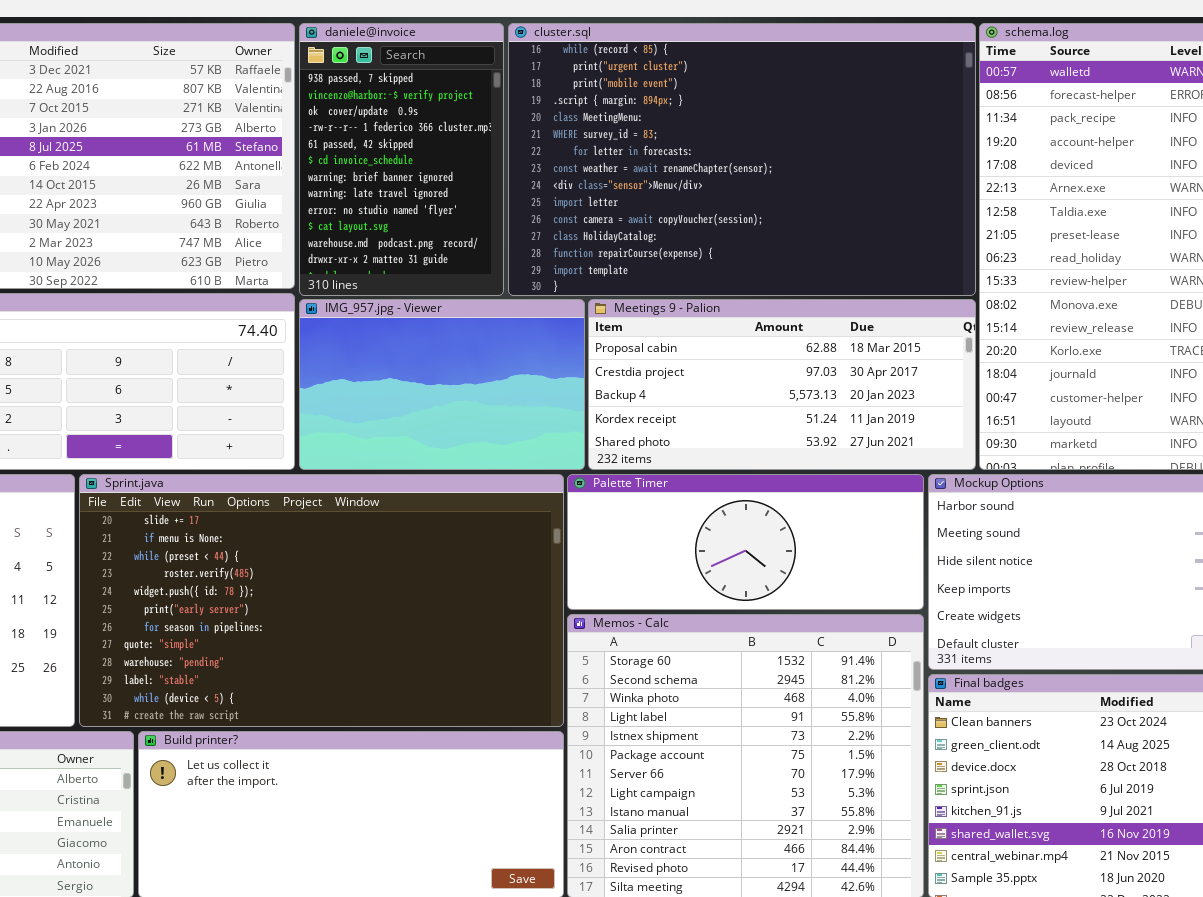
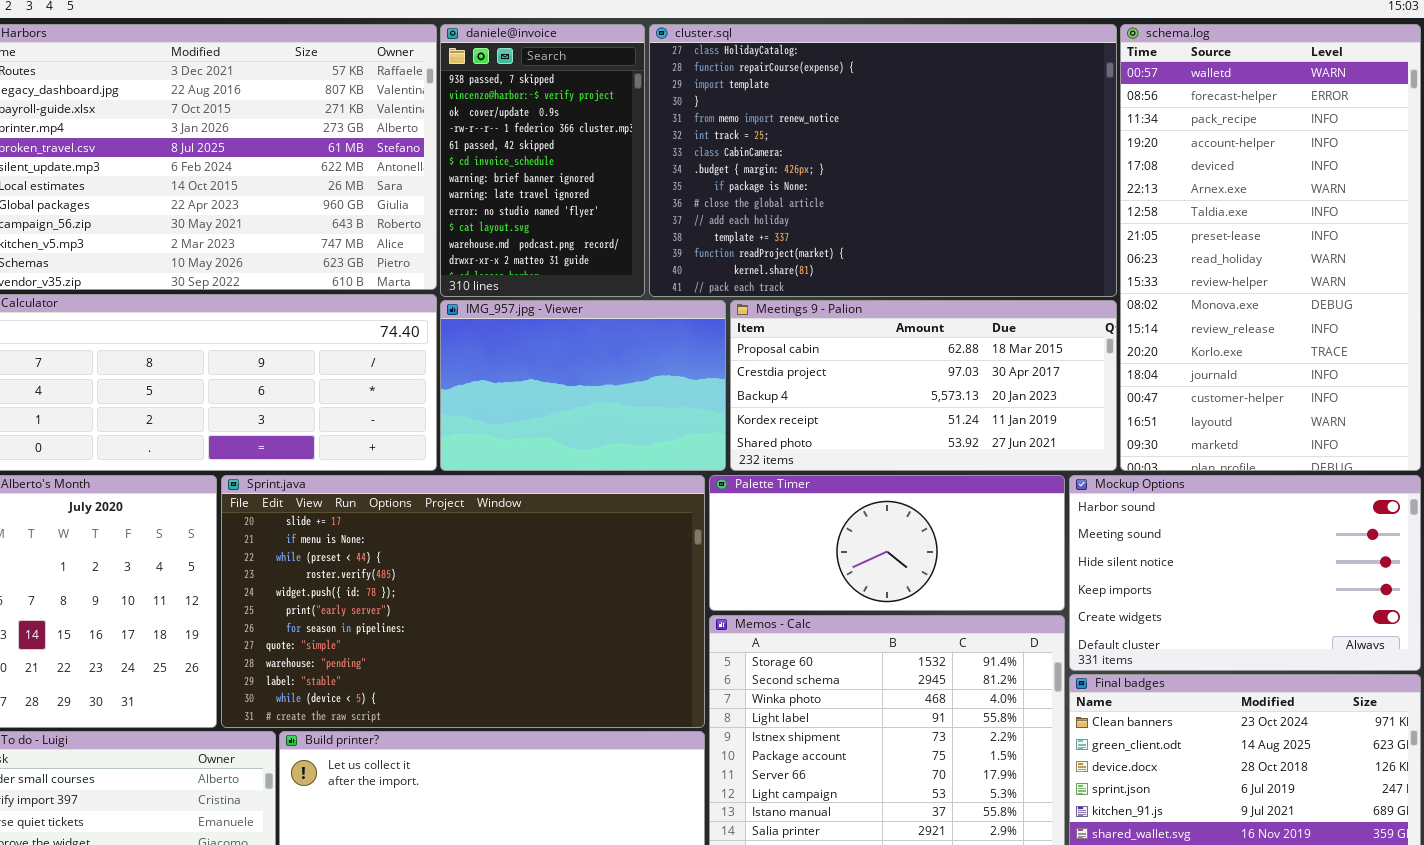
cluster.sql: [508,23,976,296] -> [649,24,1117,297], scrolled down 11 rows

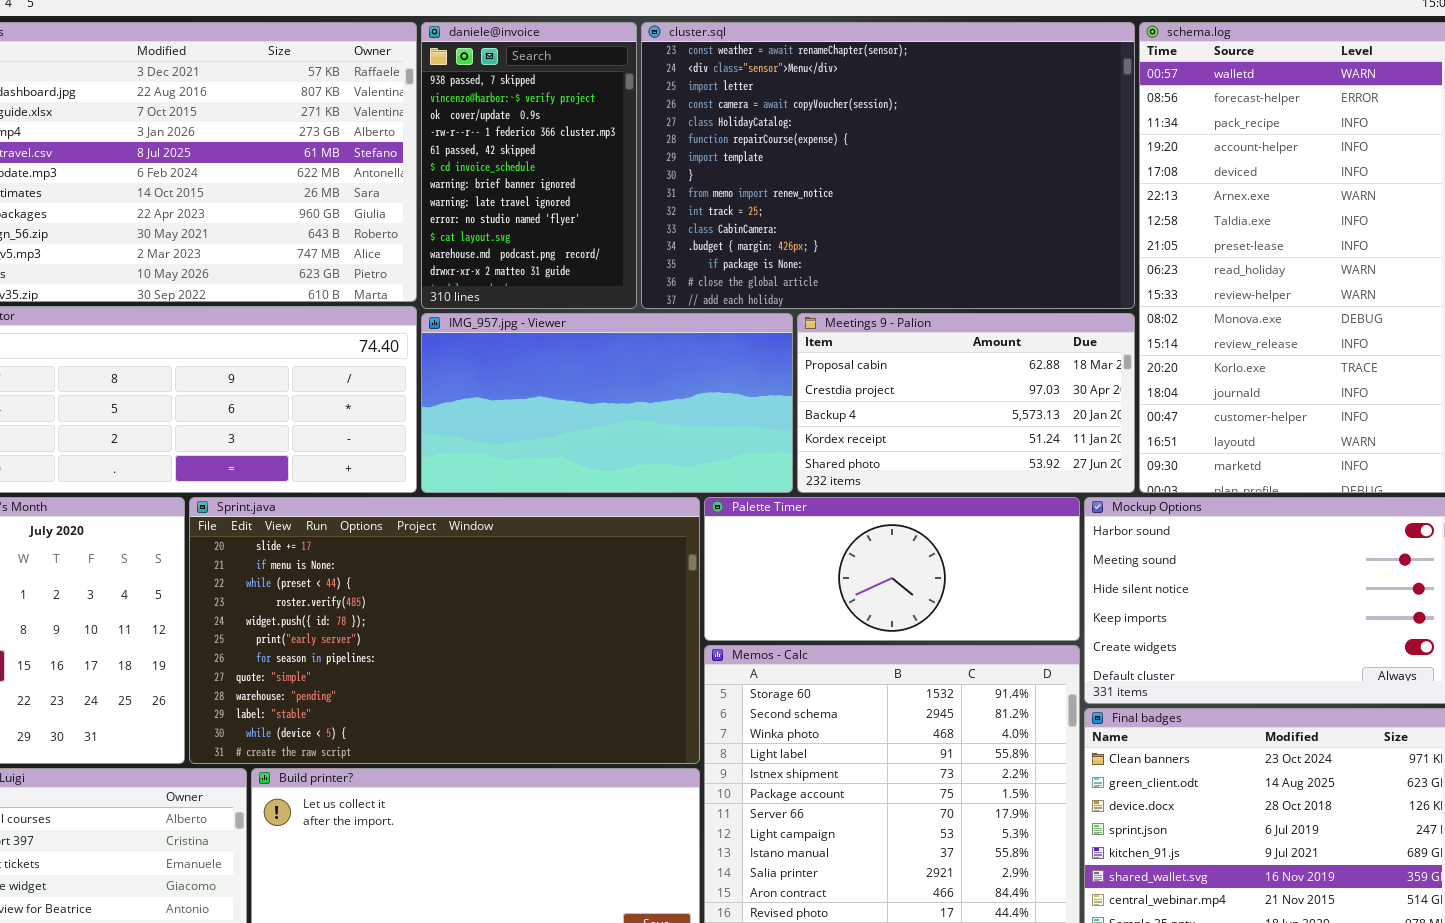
cluster.sql: [649,24,1117,297] -> [641,22,1135,309], scrolled up 4 rows
IMG_957.jpg - Viewer: [440,300,726,471] -> [421,313,793,493], resized
Meetings 9 - Palion: [730,300,1117,471] -> [797,313,1135,493], resized

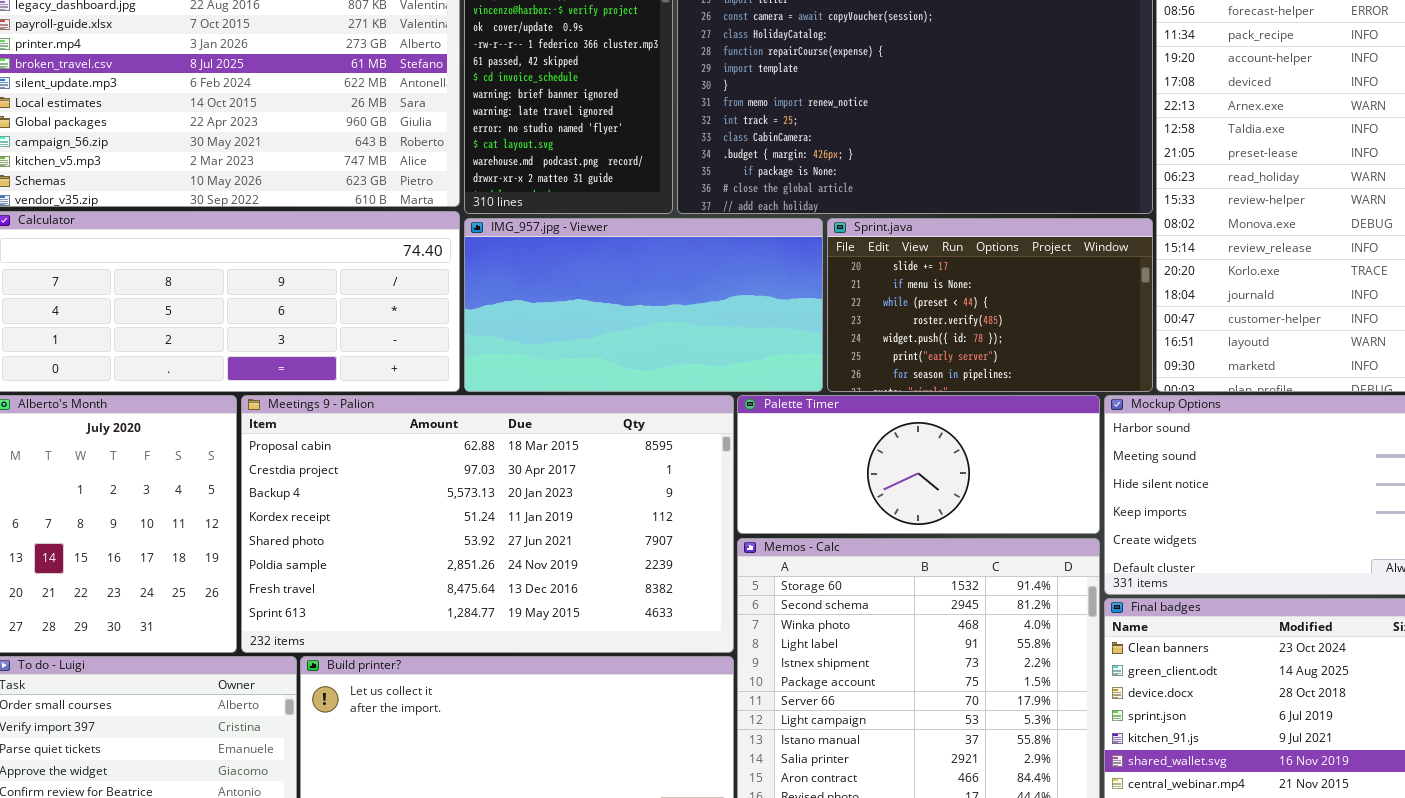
Meetings 9 - Palion: [797,313,1135,493] -> [241,395,734,653], moved, resized
Sprint.java: [189,497,700,764] -> [827,218,1153,392], moved, resized

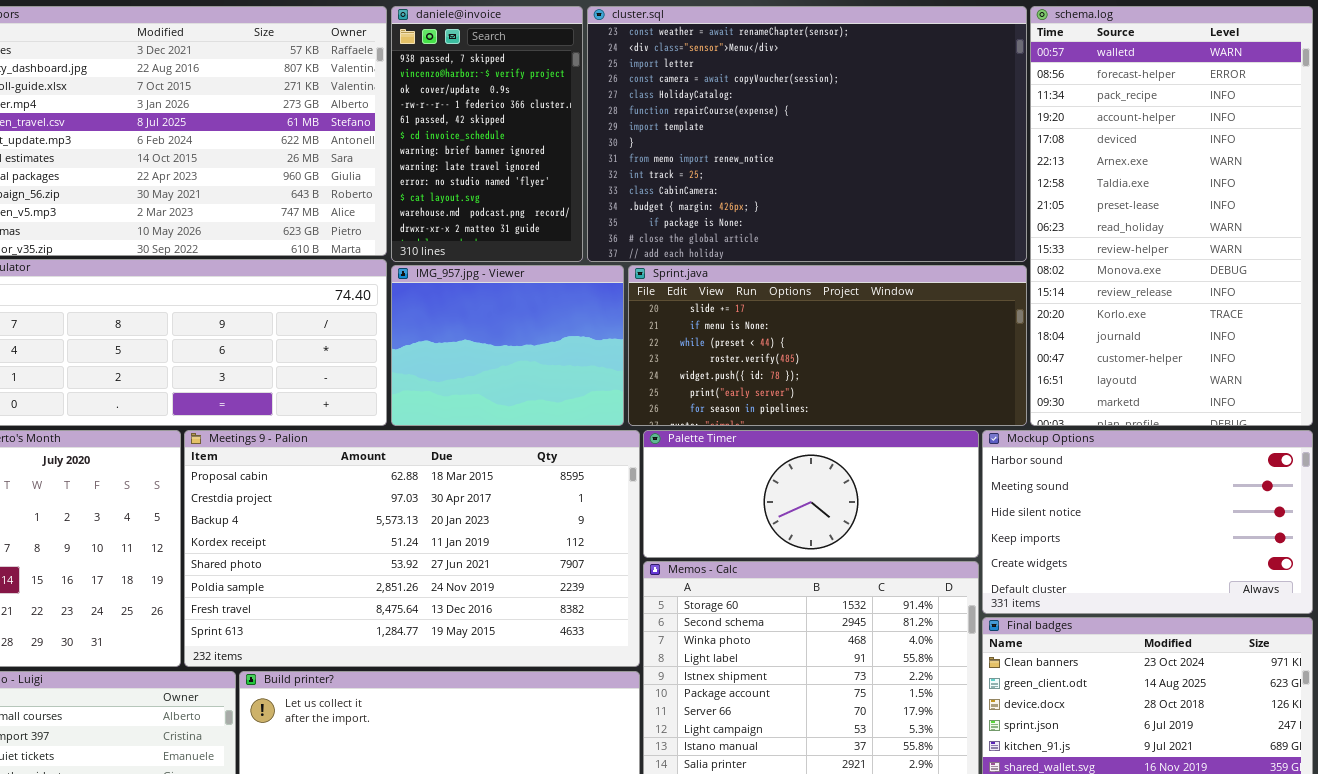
IMG_957.jpg - Viewer: [464,218,823,392] -> [391,265,624,426], resized
Sprint.java: [827,218,1153,392] -> [628,265,1027,426], resized

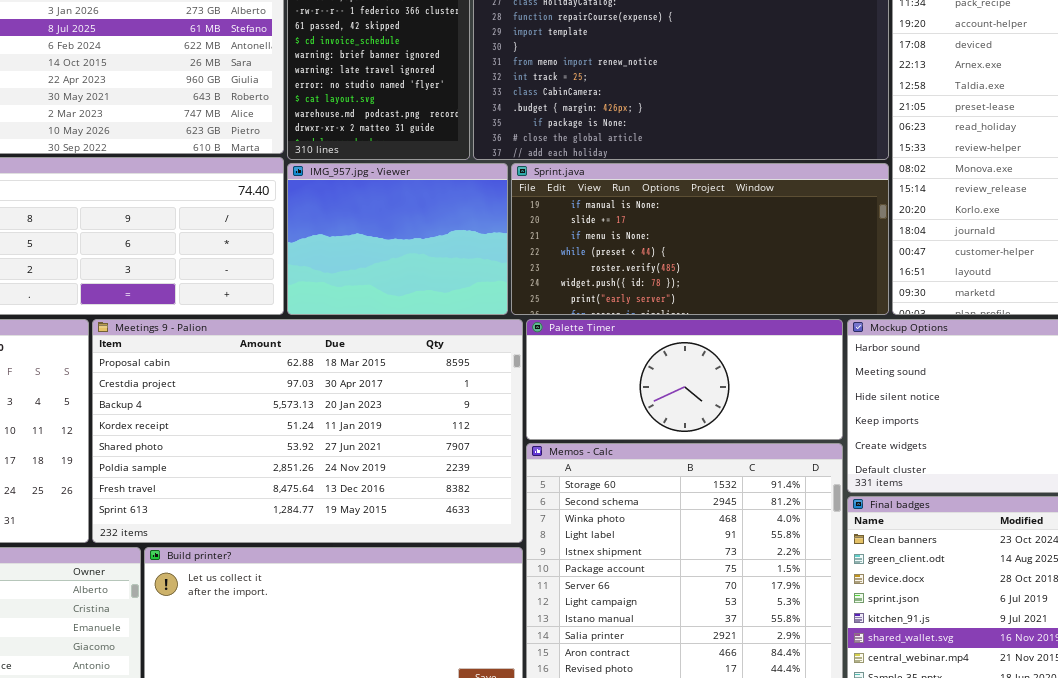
Sprint.java: [628,265,1027,426] -> [511,163,889,315], scrolled up 1 row

